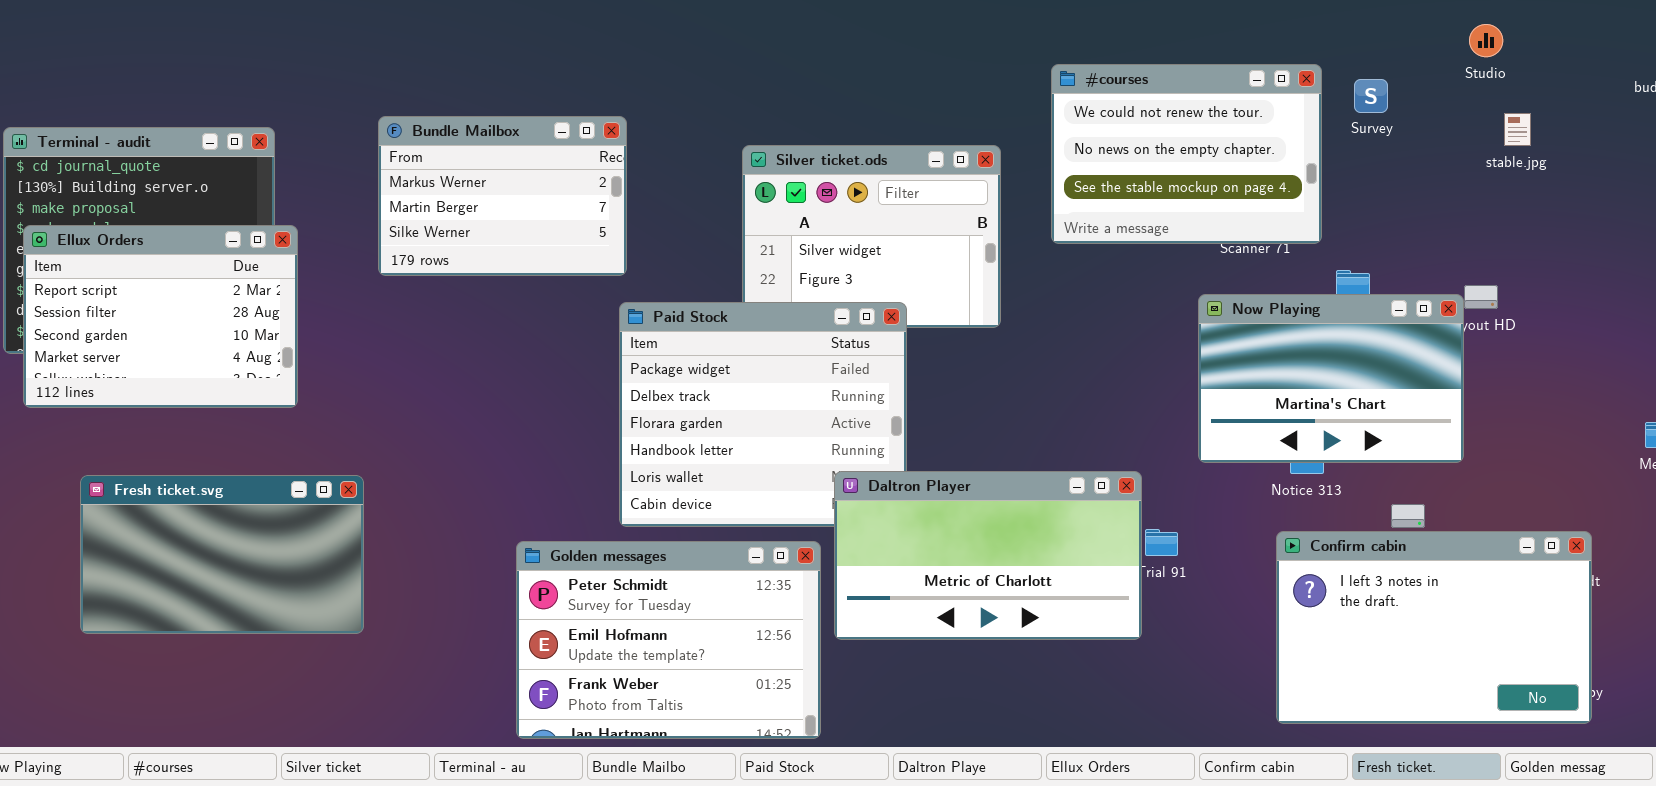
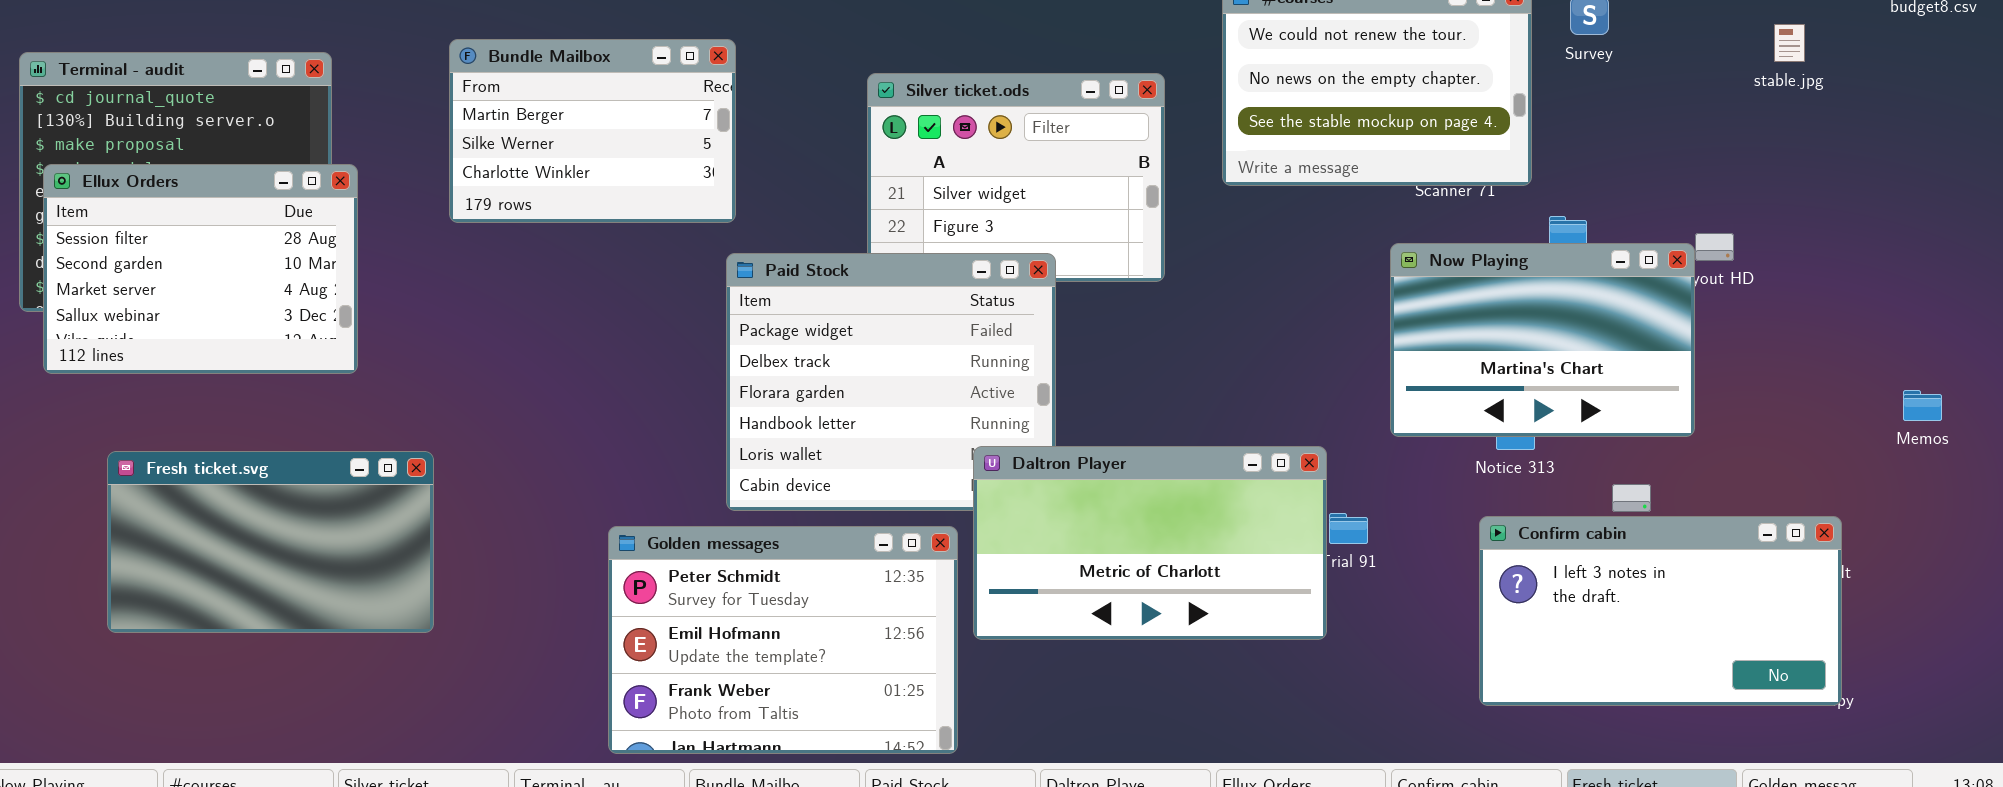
stable.jpg: [1504,113,1531,146] -> [1774,24,1805,62], moved
Bundle Mailbox: [378,116,627,276] -> [449,39,736,223], scrolled down 1 row
Ellux Orders: [23,225,298,408] -> [43,164,358,374], scrolled down 1 row
Confirm cabin: [1276,531,1592,724] -> [1479,516,1842,706], resized

